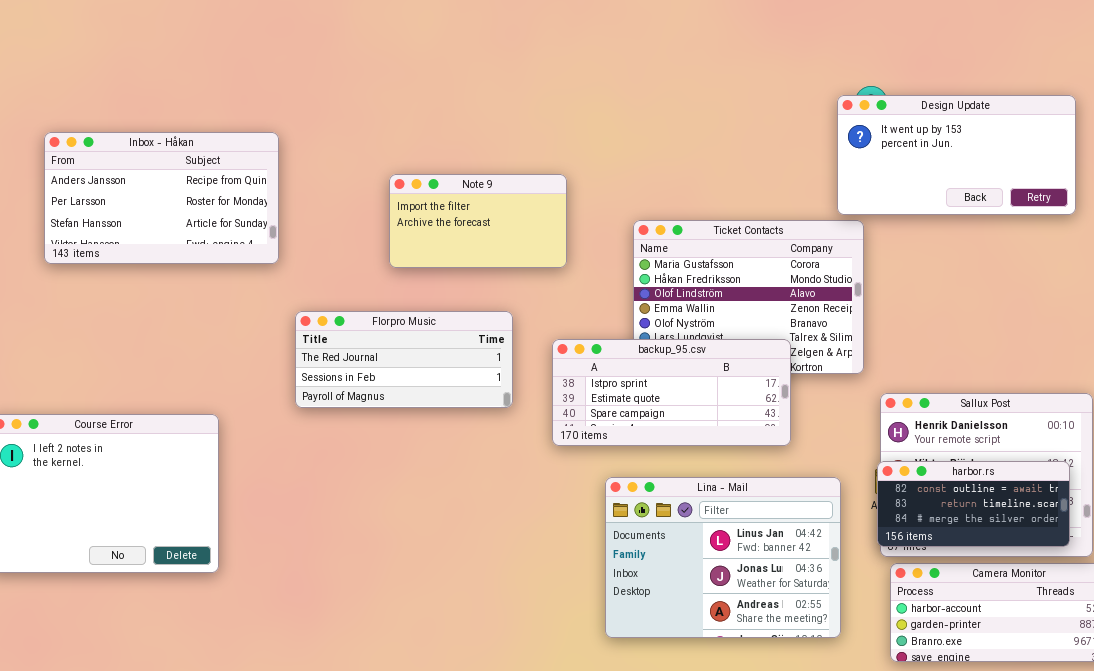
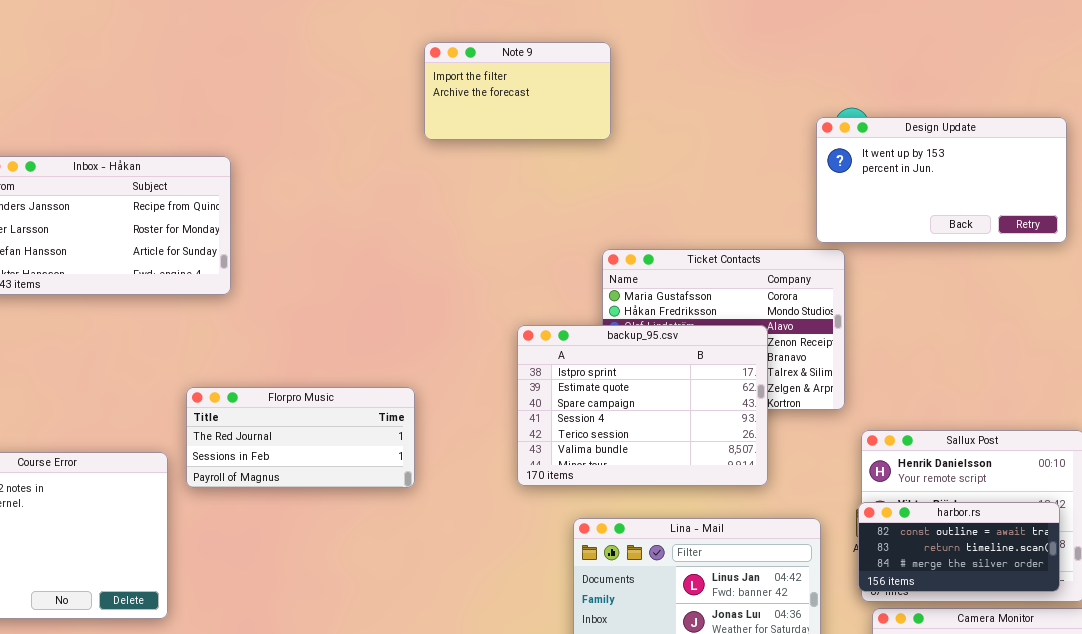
Note 9: [389,174,567,268] -> [424,42,611,140], moved
Florpro Music: [295,311,513,408] -> [186,387,415,488], moved
backup_95.csv: [552,339,791,446] -> [517,325,768,486], resized

